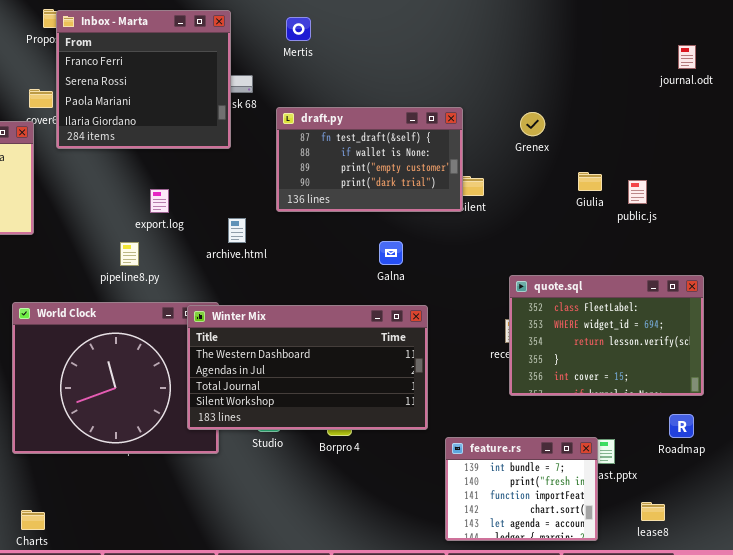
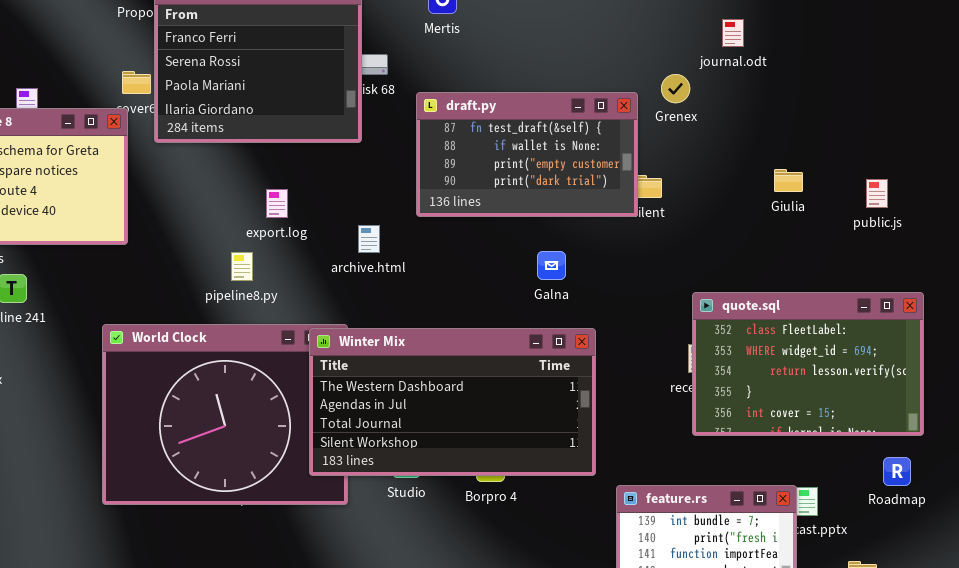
journal.odt: [678,45,696,69] -> [722,19,744,47], moved
Grenex: [520,112,545,136] -> [661,74,690,103], moved
public.js: [628,180,647,204] -> [866,179,888,208], moved

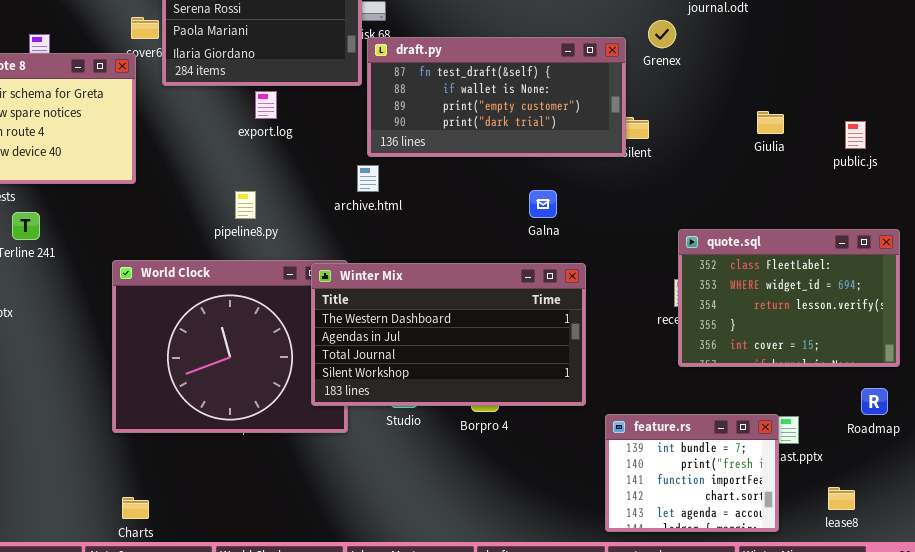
draft.py: [416,92,638,217] -> [367,37,626,157], resized
export.log: [266,189,288,218] -> [255,91,277,119], moved

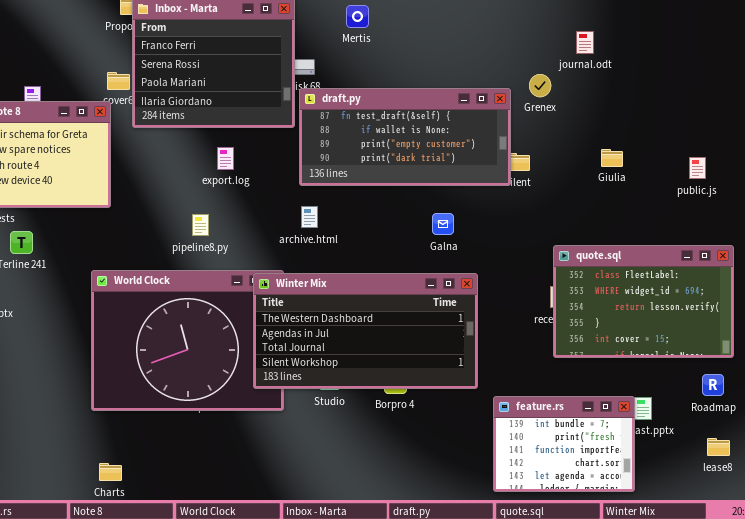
export.log: [255,91,277,119] -> [217,147,234,170], moved
Giulia: [757,111,784,134] -> [601,149,623,167], moved
archive.html: [357,165,379,192] -> [301,206,318,228], moved
lease8: [828,487,855,510] -> [707,438,730,456], moved

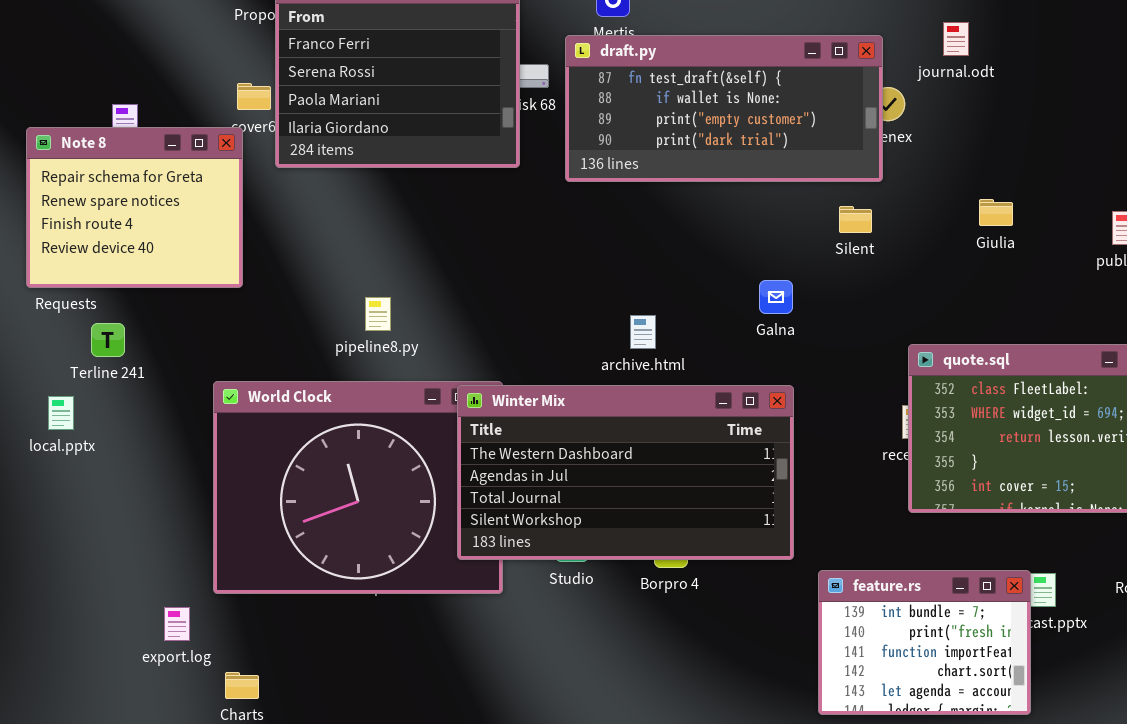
draft.py: [299,88,511,186] -> [565,35,883,182], moved
export.log: [217,147,234,170] -> [164,607,190,641], moved
archive.html: [301,206,318,228] -> [630,315,656,349], moved
Galna: [432,213,454,235] -> [759,280,793,314], moved

